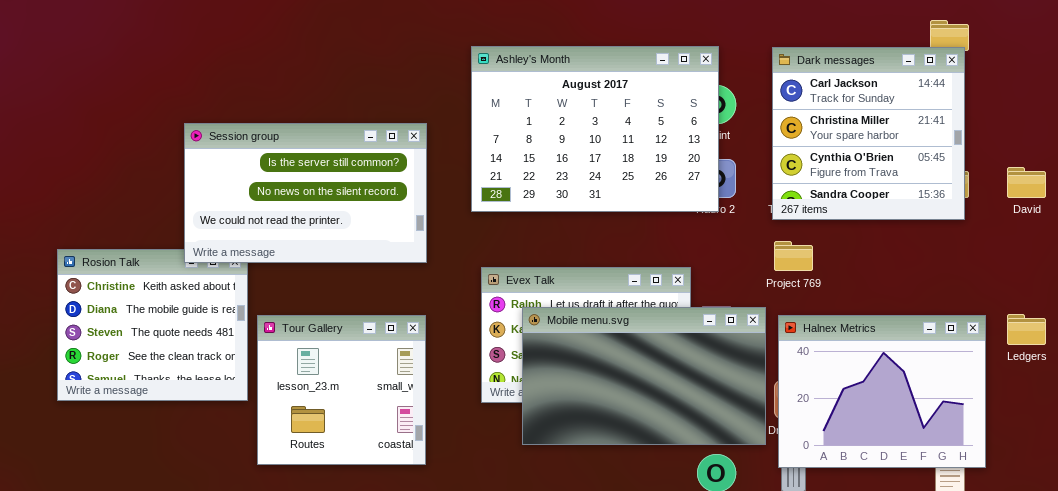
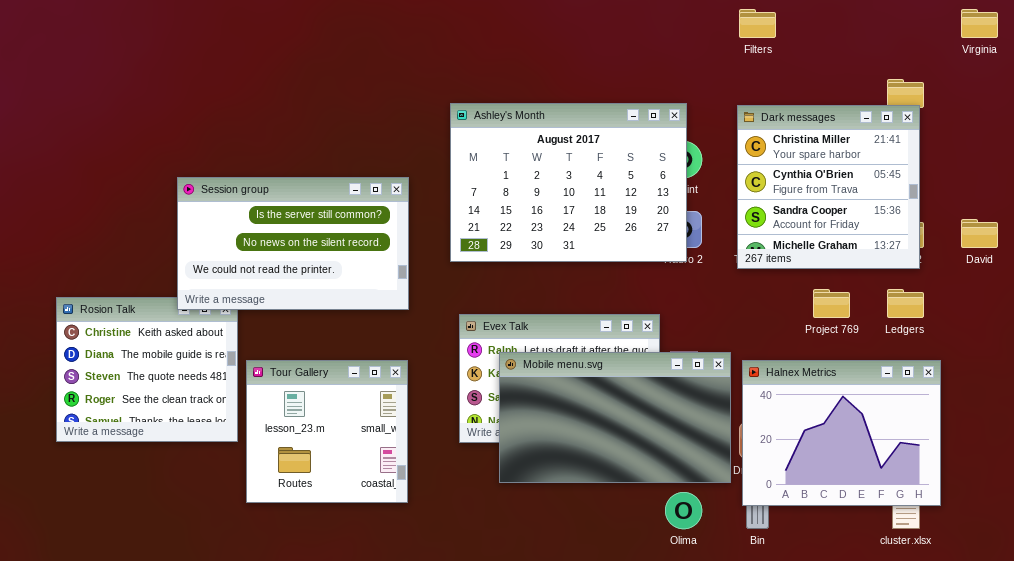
Dark messages: [772,47,965,220] -> [737,105,920,269], scrolled down 1 row
Project 769: [774,241,813,271] -> [813,289,850,318], moved
Ledgers: [1007,314,1046,345] -> [887,289,924,318], moved

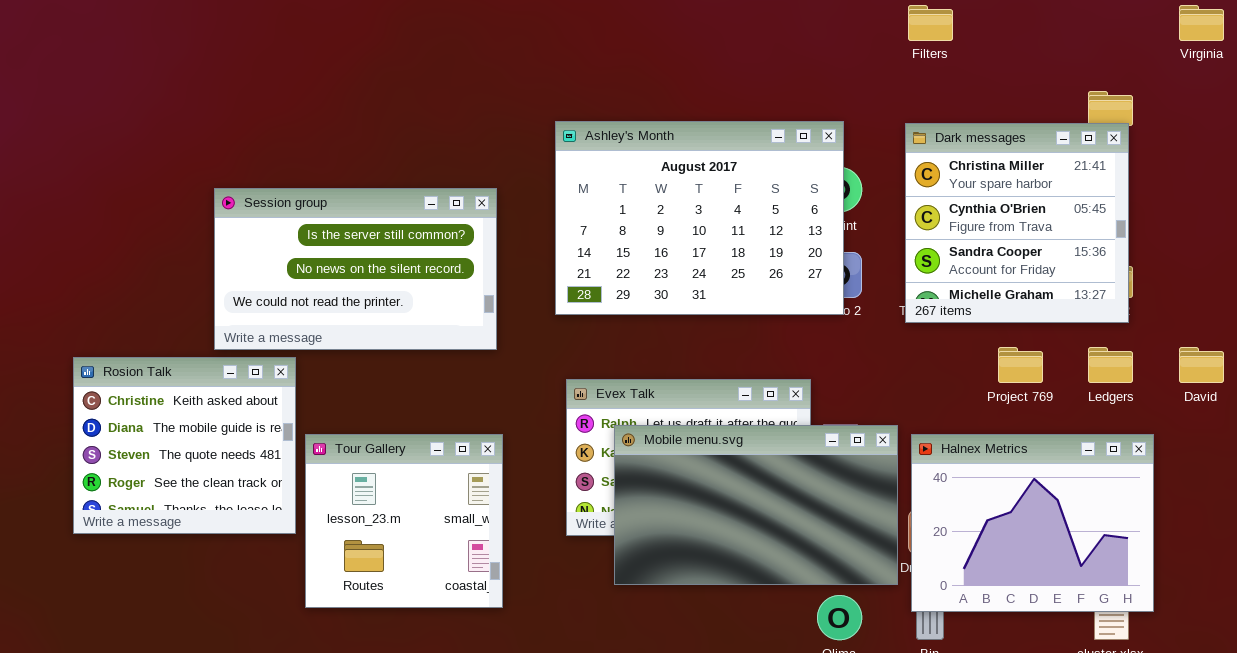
Session group: [177,177,409,310] -> [214,188,497,350], moved
David: [961,219,998,248] -> [1179,347,1224,383], moved

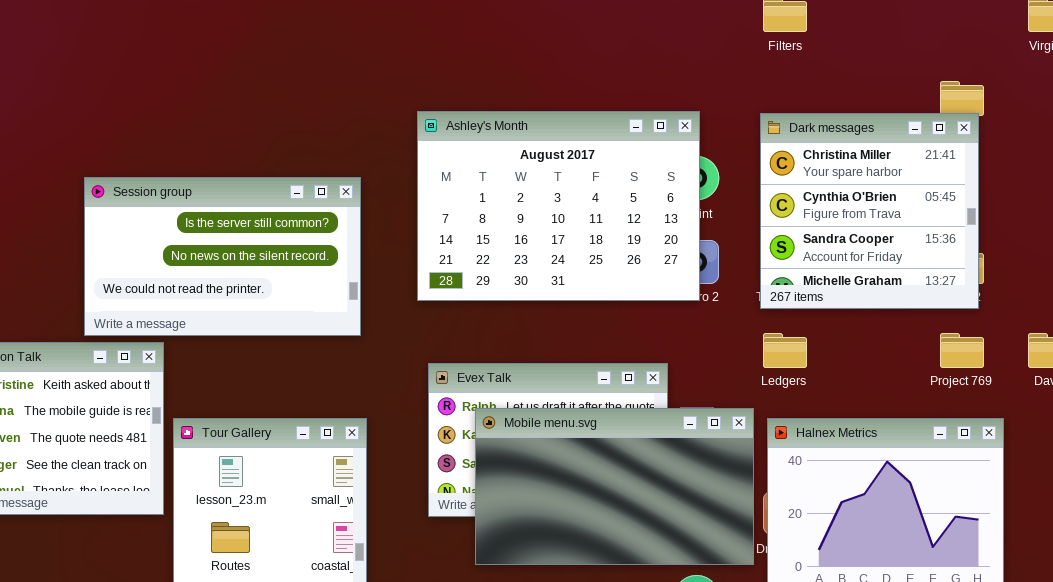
Project 769: [998,347,1043,383] -> [940,333,984,368], moved
Ledgers: [1088,347,1133,383] -> [763,333,807,368], moved

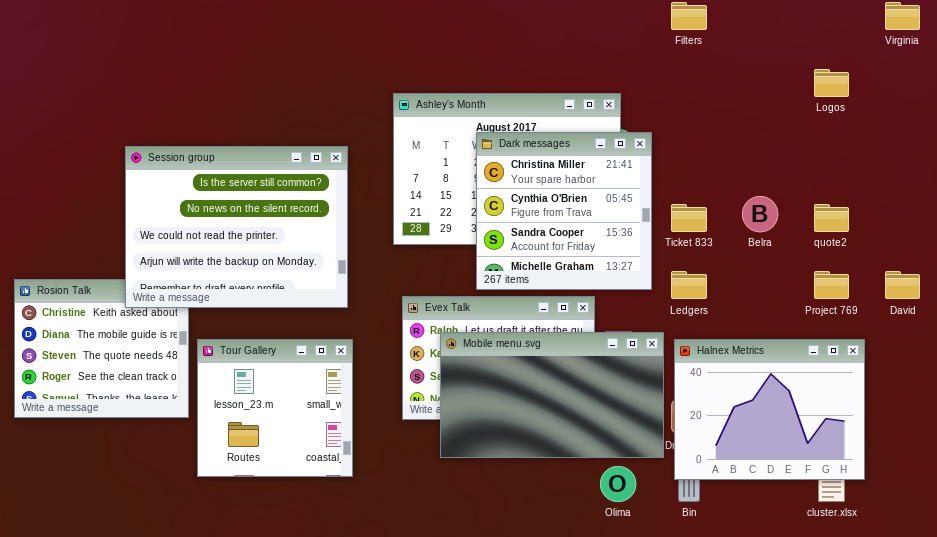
Dark messages: [760,113,979,309] -> [476,132,652,290], moved
Session group: [84,177,361,336] -> [125,146,348,308], resized

